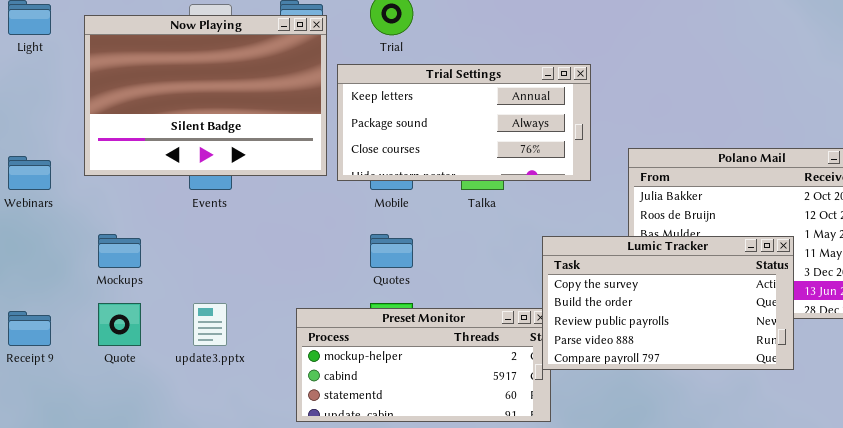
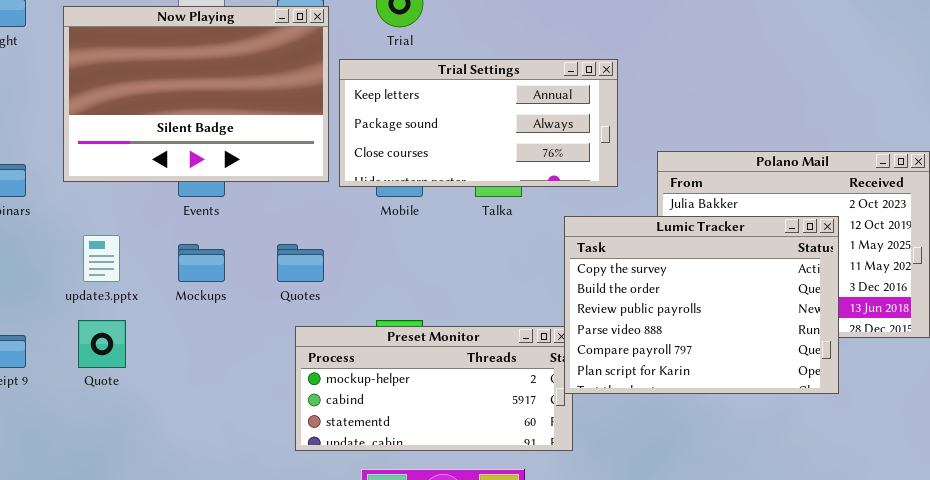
Mockups: [98,234,141,268] -> [178,244,225,282], moved
Quotes: [370,234,413,268] -> [277,244,324,282], moved
Lumic Tracker: [542,236,794,370] -> [564,216,839,394], resized
update3.pptx: [193,303,227,346] -> [83,235,120,282], moved

